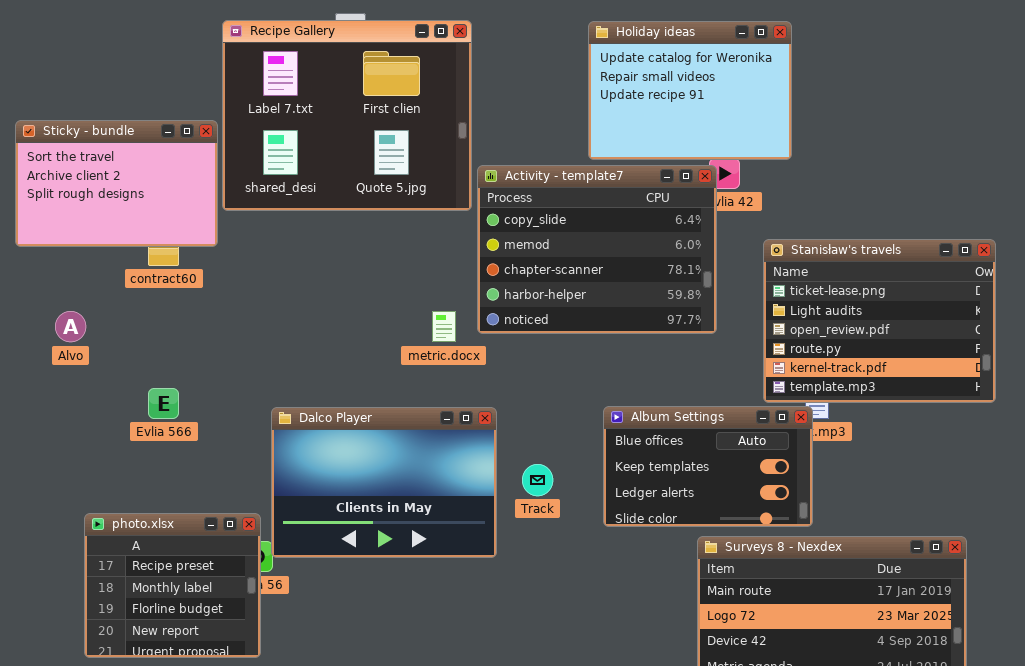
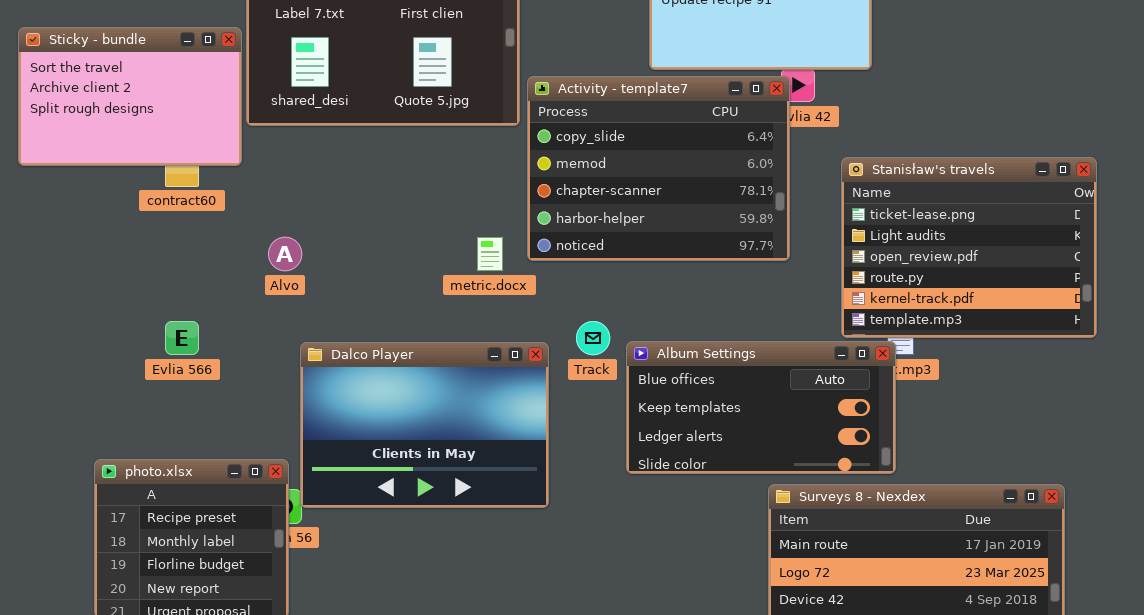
Alvo: [55,311,86,342] -> [268,237,302,271], moved
Album Settings: [603,406,813,527] -> [626,341,896,474], resized
Track: [522,464,553,496] -> [576,321,610,355], moved

